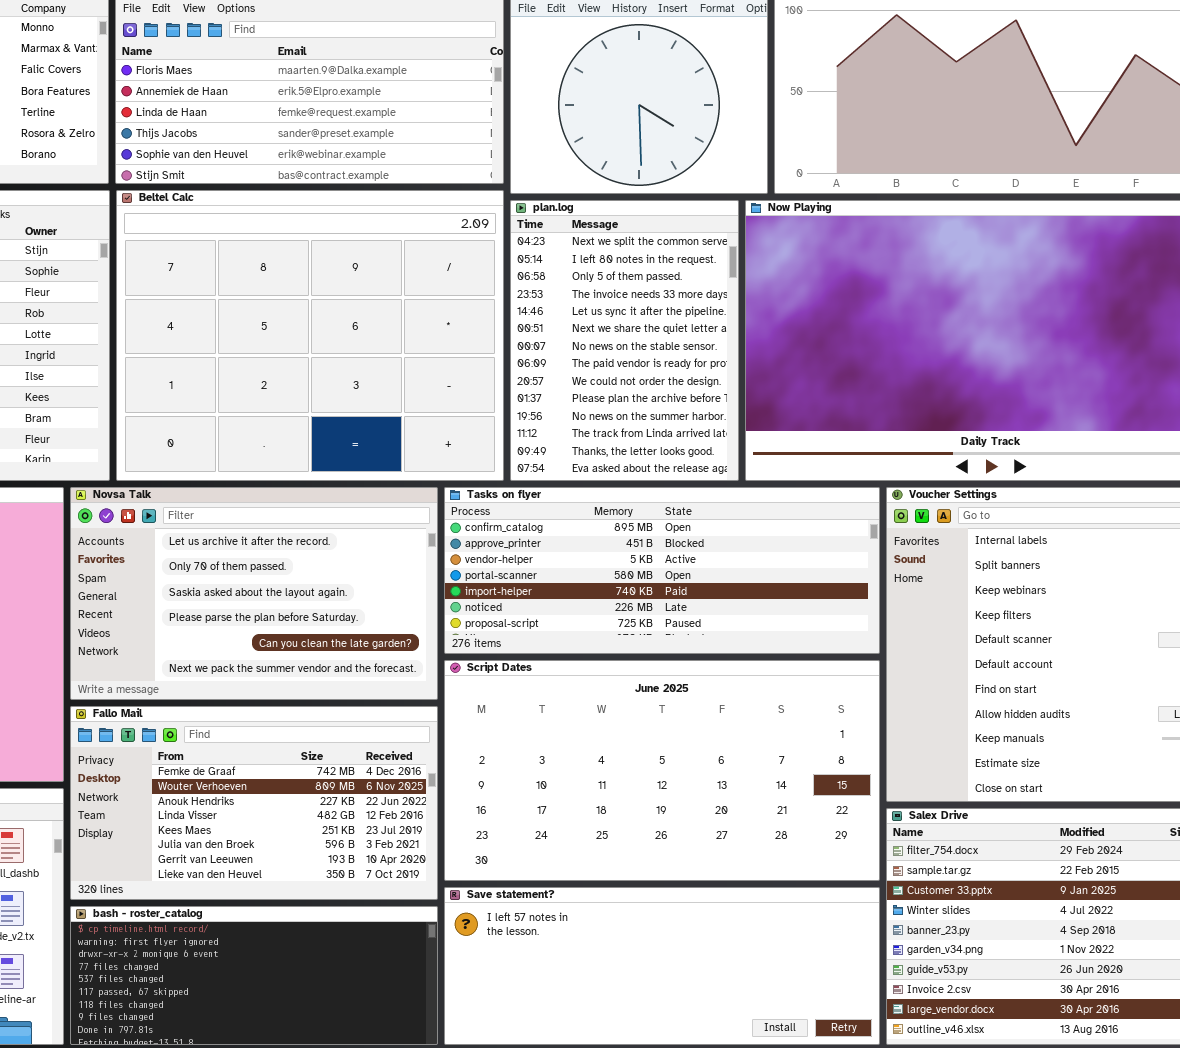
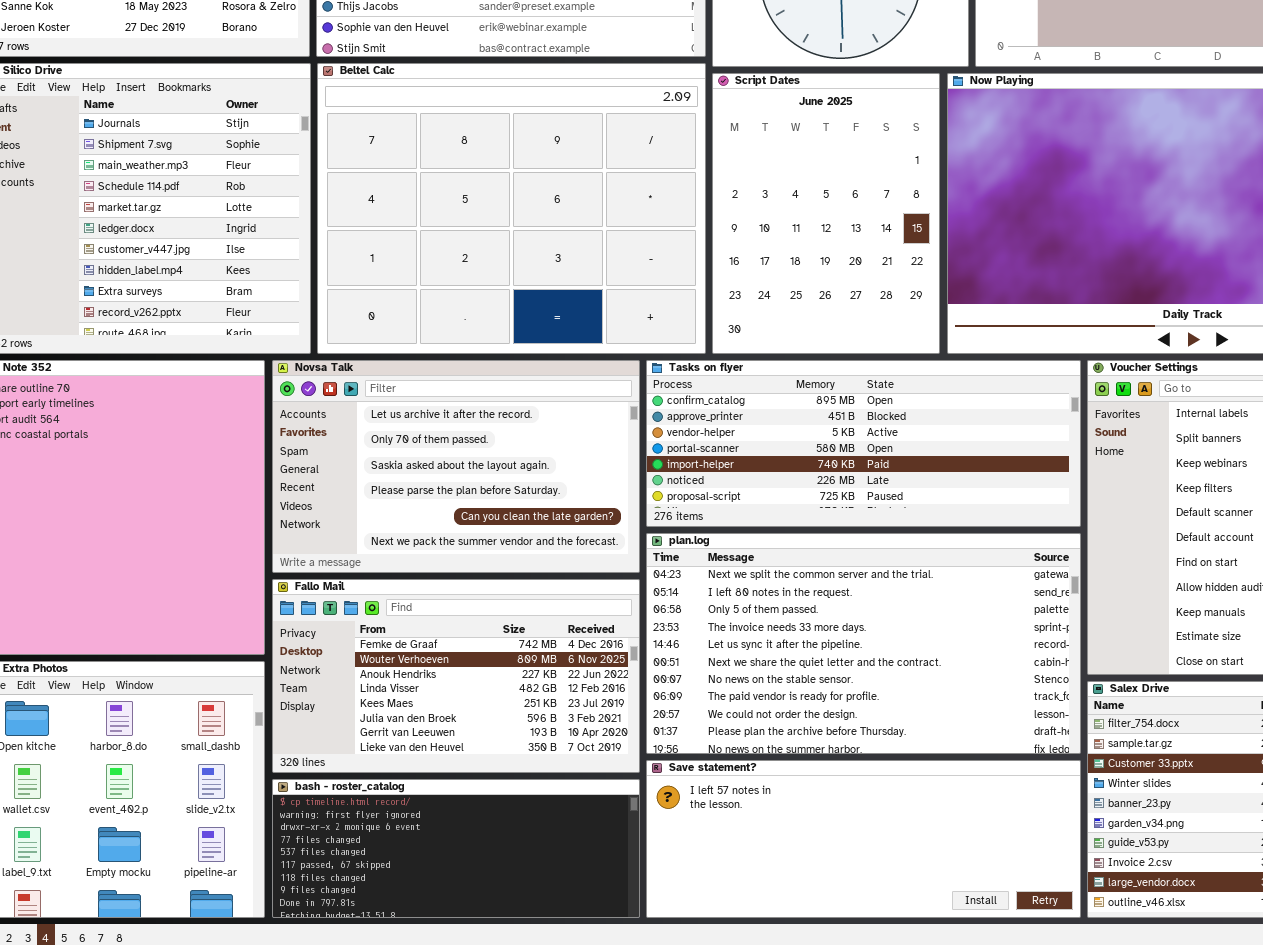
plan.log: [510,200,739,481] -> [646,533,1081,754], moved, resized
Script Dates: [444,660,880,881] -> [712,73,940,354], moved, resized

